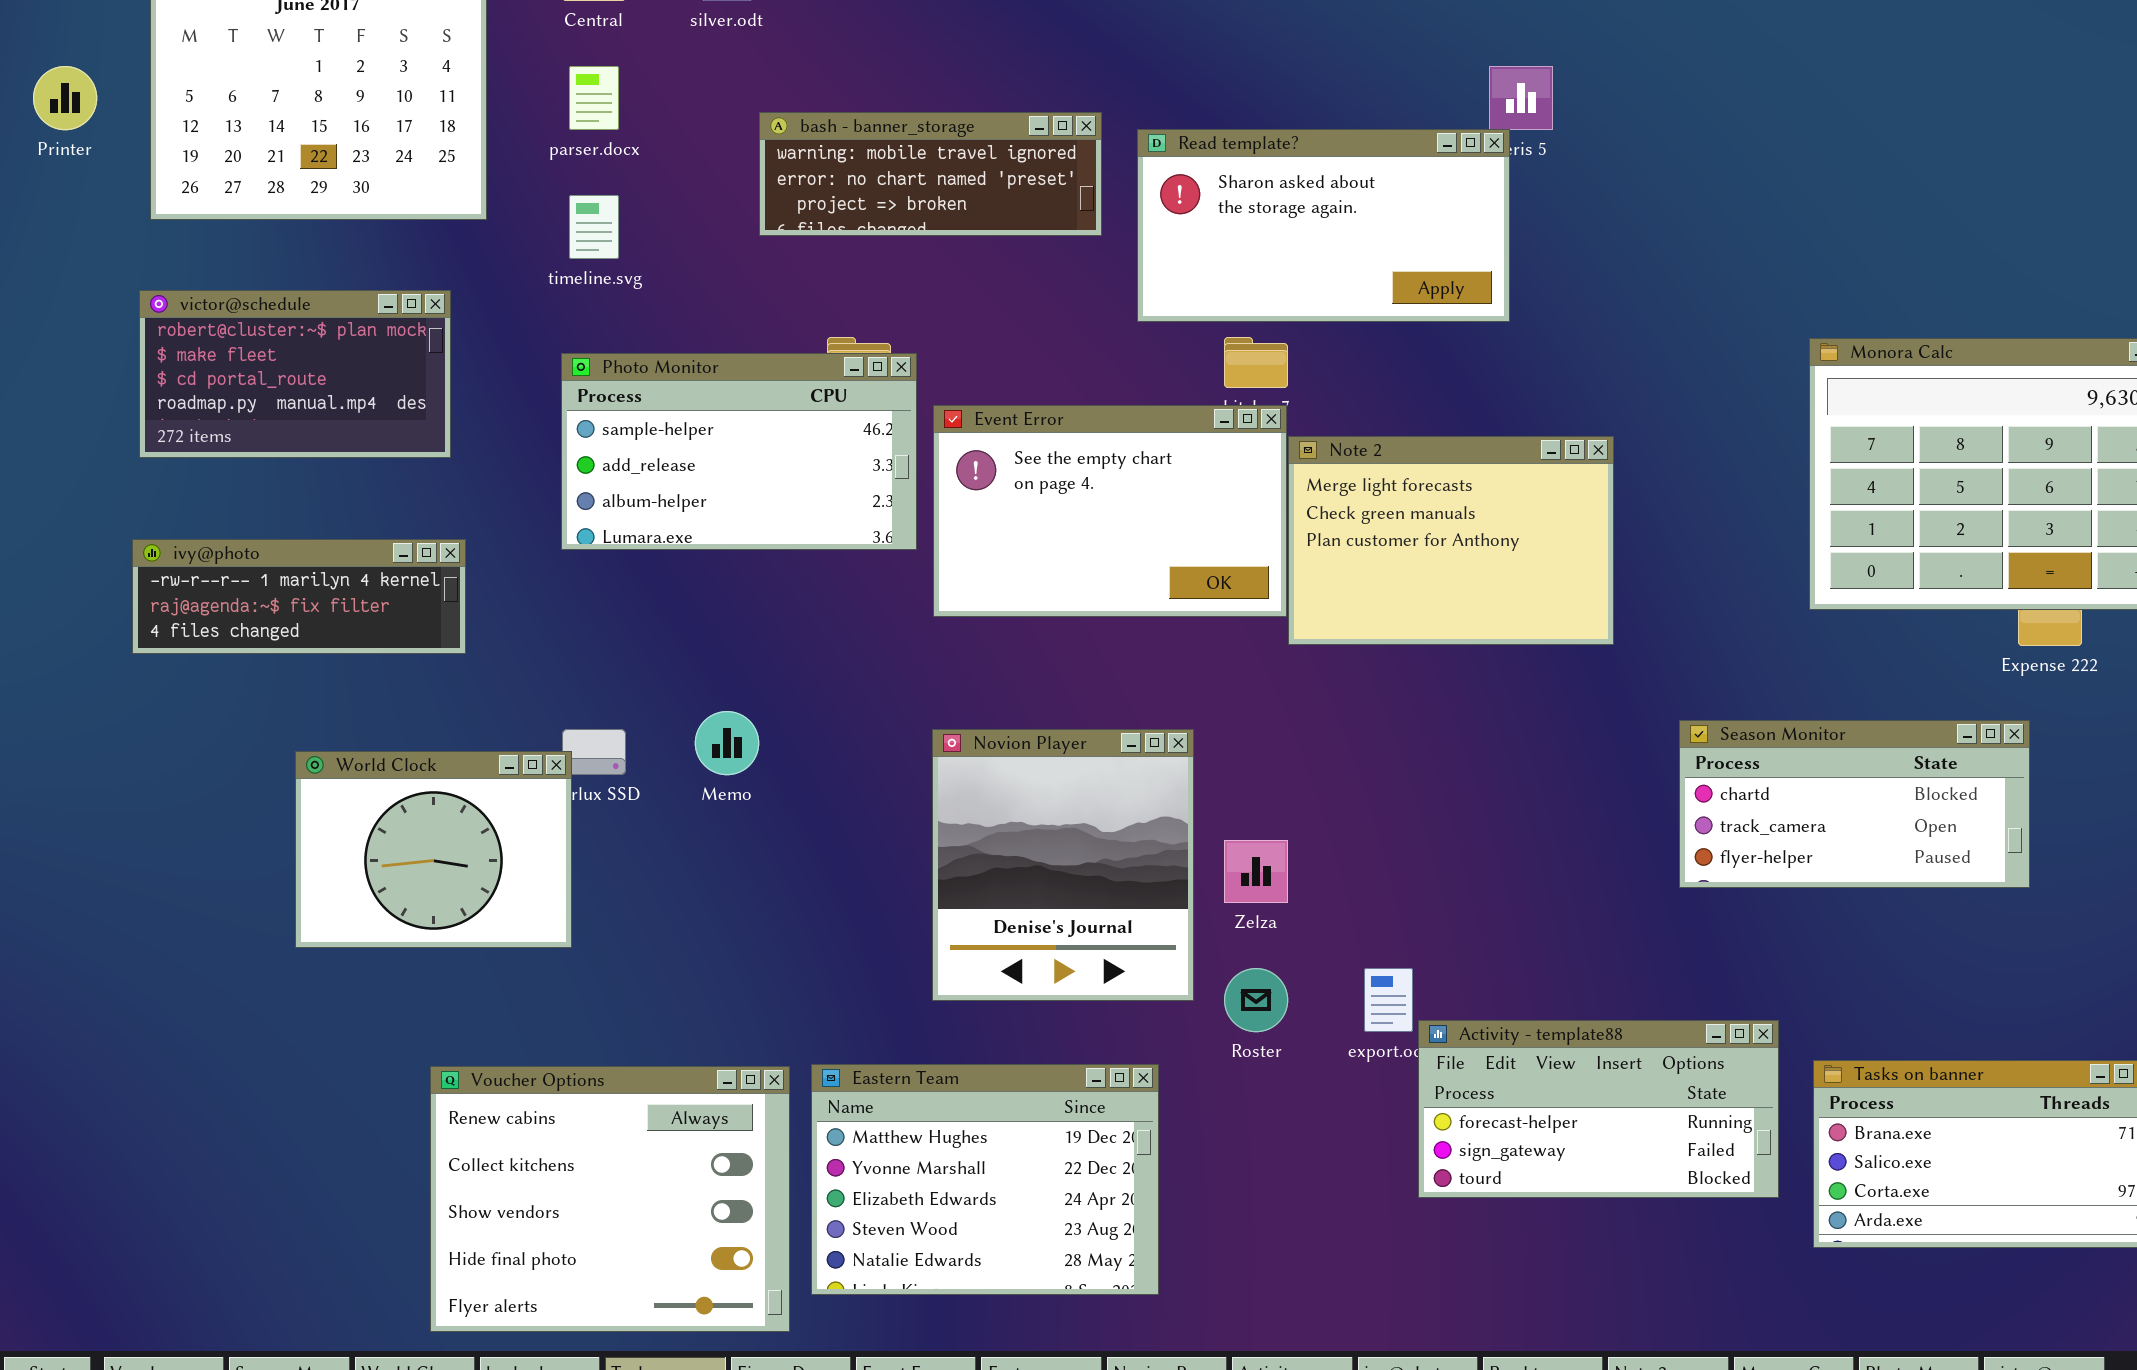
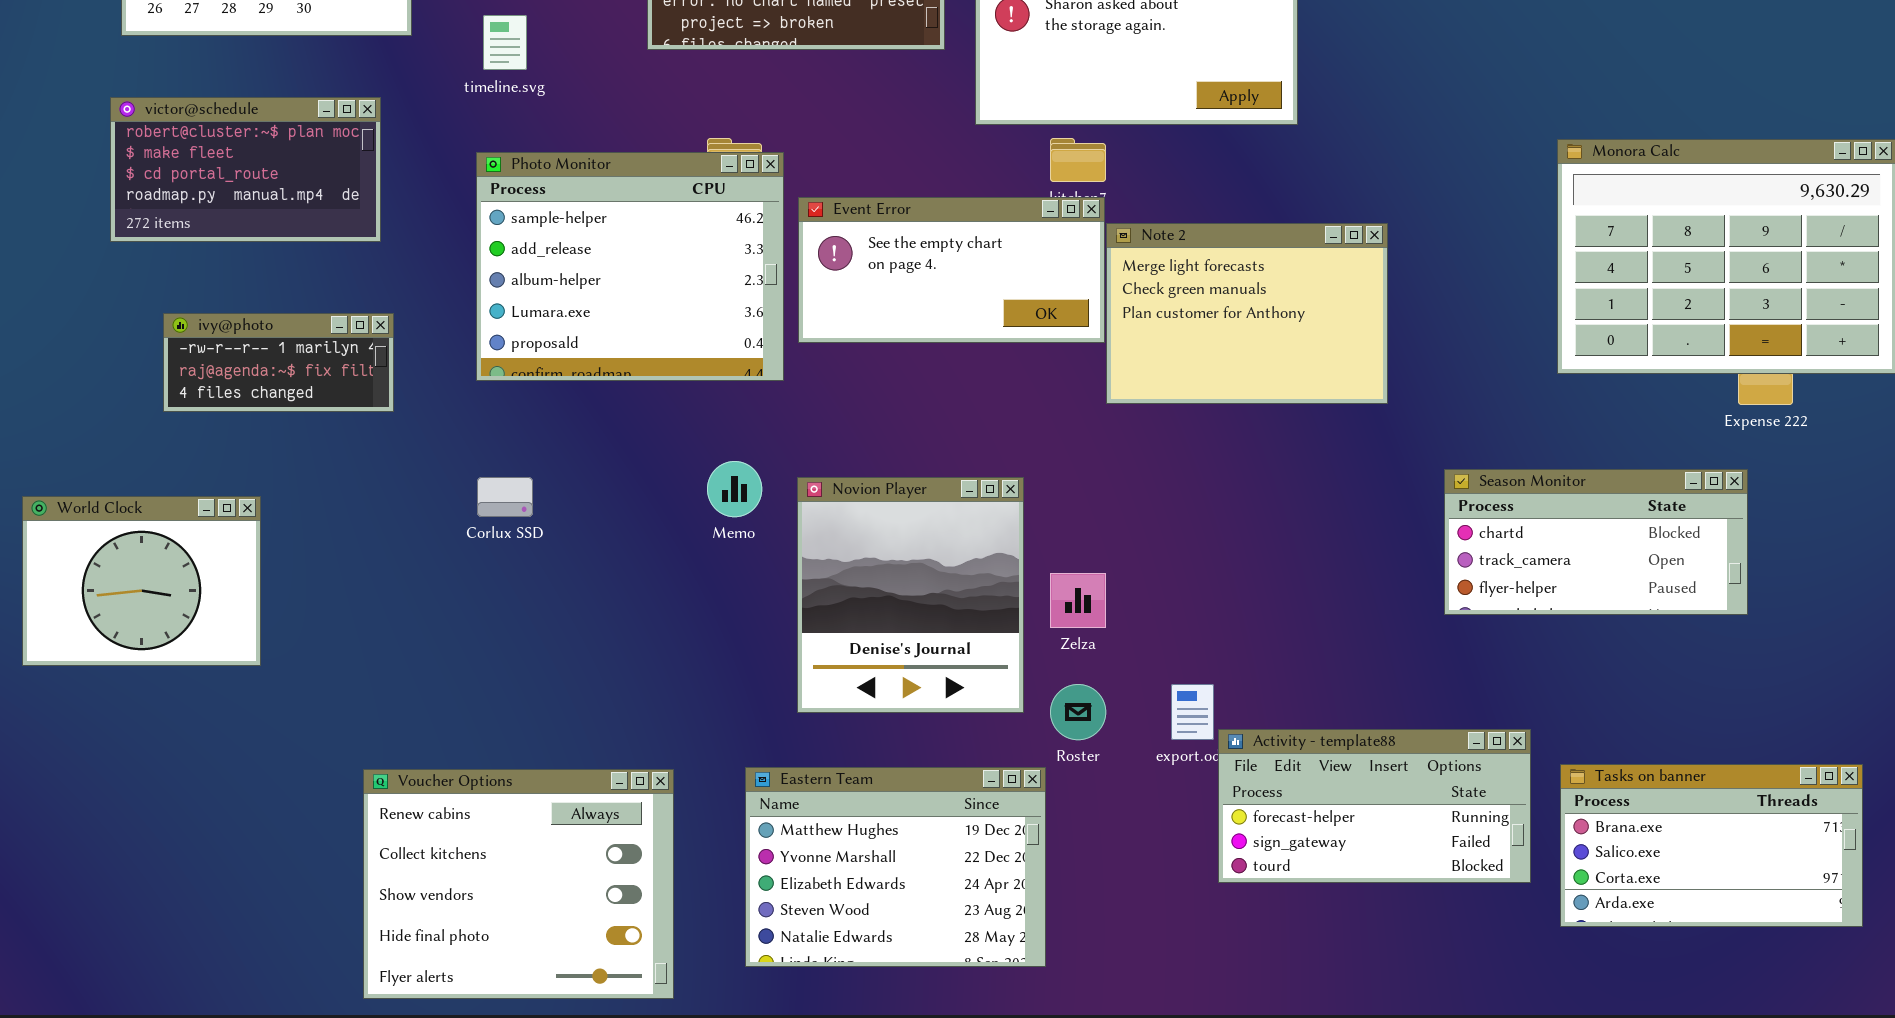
Photo Monitor: [561,353,917,550] -> [476,152,784,381], resized
Event Error: [933,405,1287,617] -> [798,197,1105,343], resized
ivy@photo: [132,539,466,654] -> [163,313,394,412], resized
Memo: [695,711,759,775] -> [707,461,762,517], moved
World Clock: [295,751,572,948] -> [22,496,261,666], moved
Eastern Team: [811,1064,1159,1295] -> [745,767,1046,967], moved

